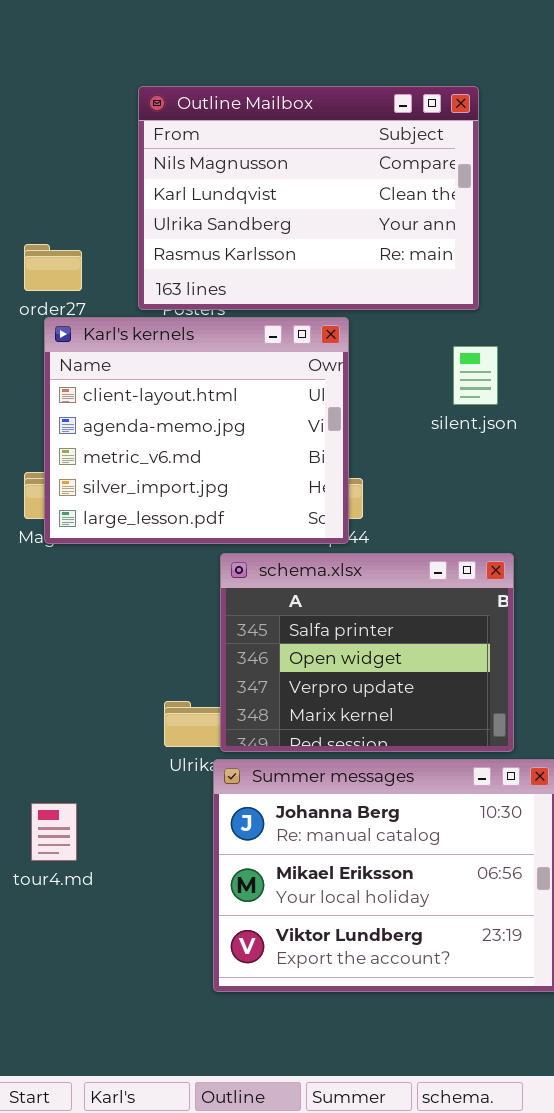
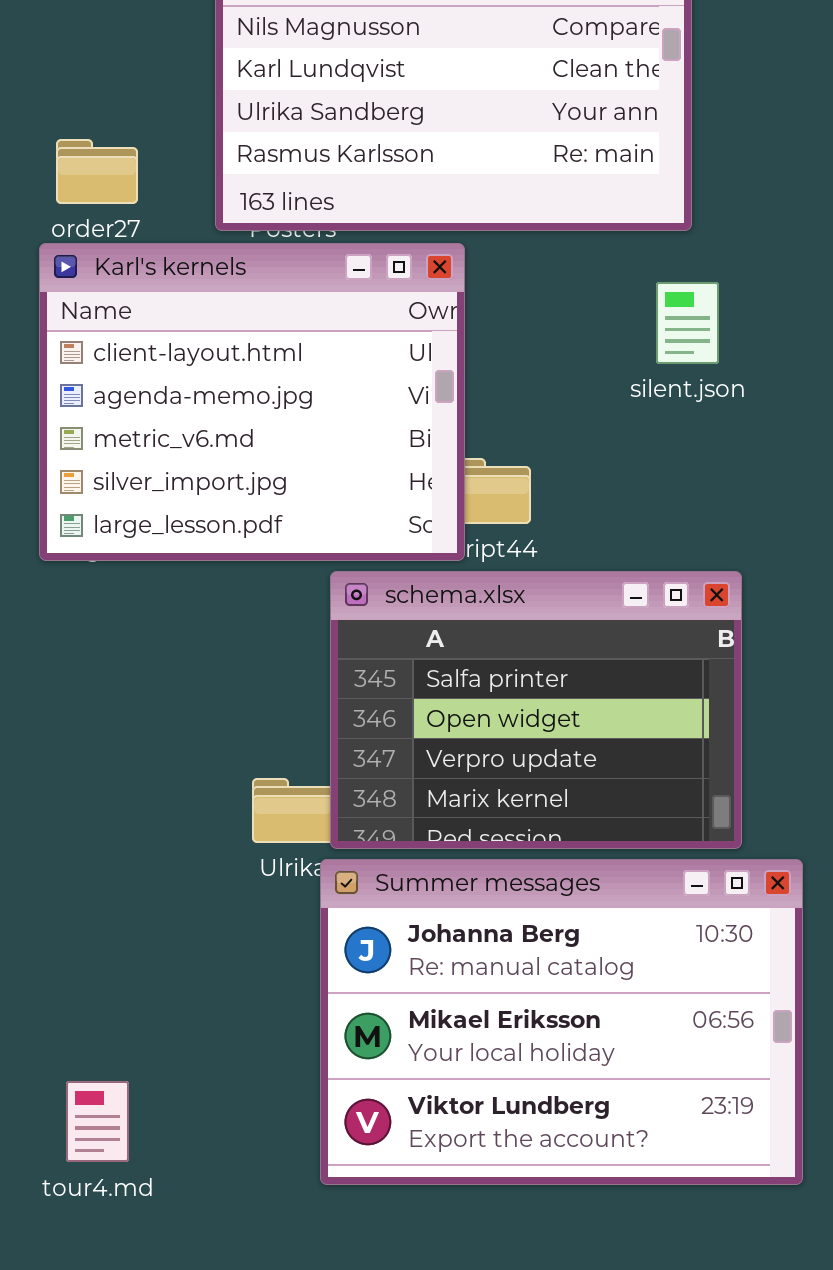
Karl's kernels: [44,317,349,544] -> [39,243,465,561], moved
tour4.md: [31,803,77,861] -> [66,1081,129,1162], moved

